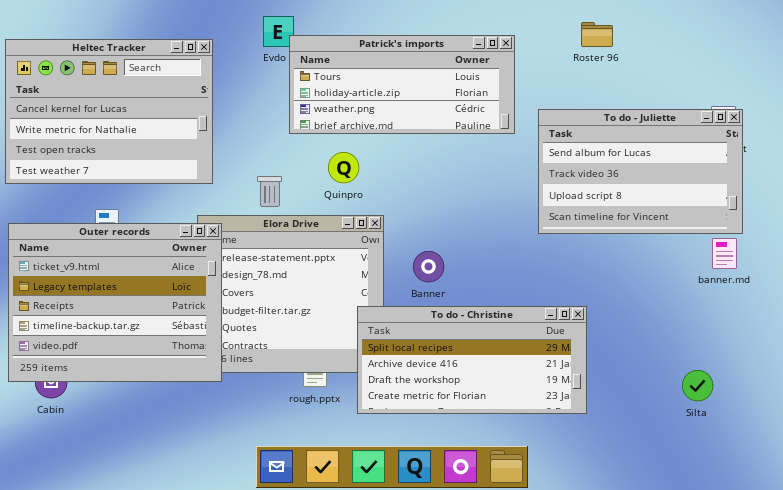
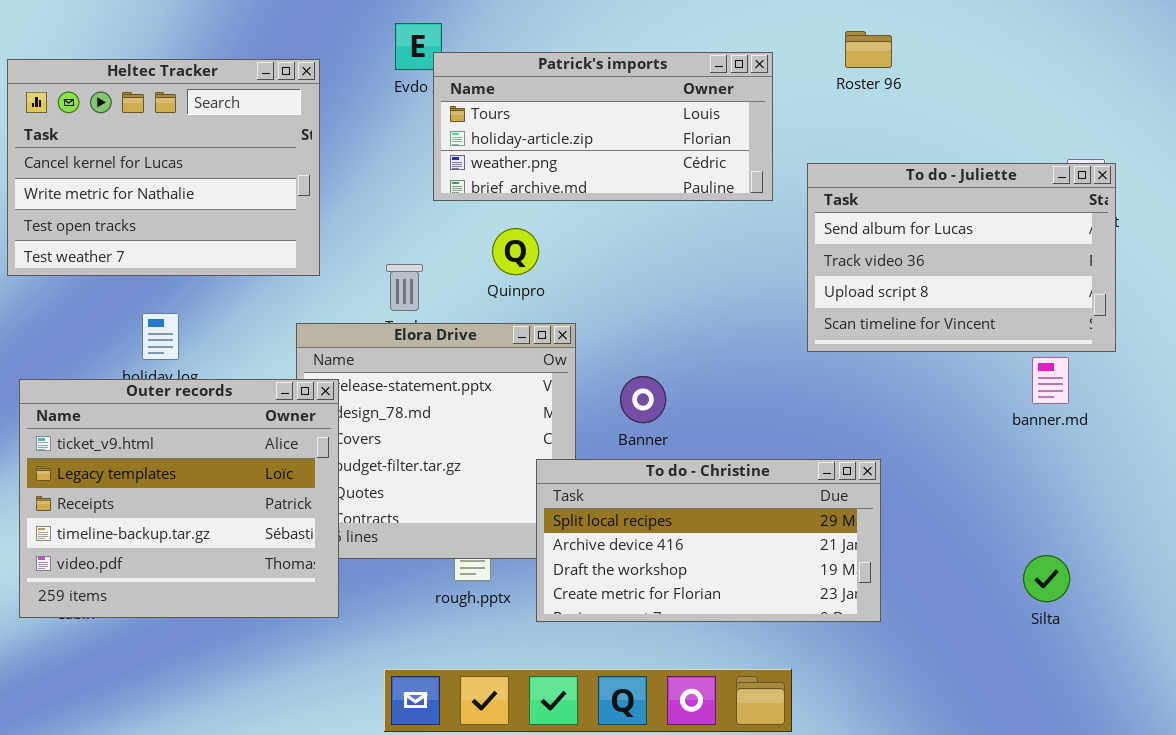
Roster 96: [581,22,613,47] -> [845,31,892,68], moved
Outer records: [8,223,222,382] -> [19,379,339,618], moved
banner.md: [712,238,737,269] -> [1032,357,1069,404], moved

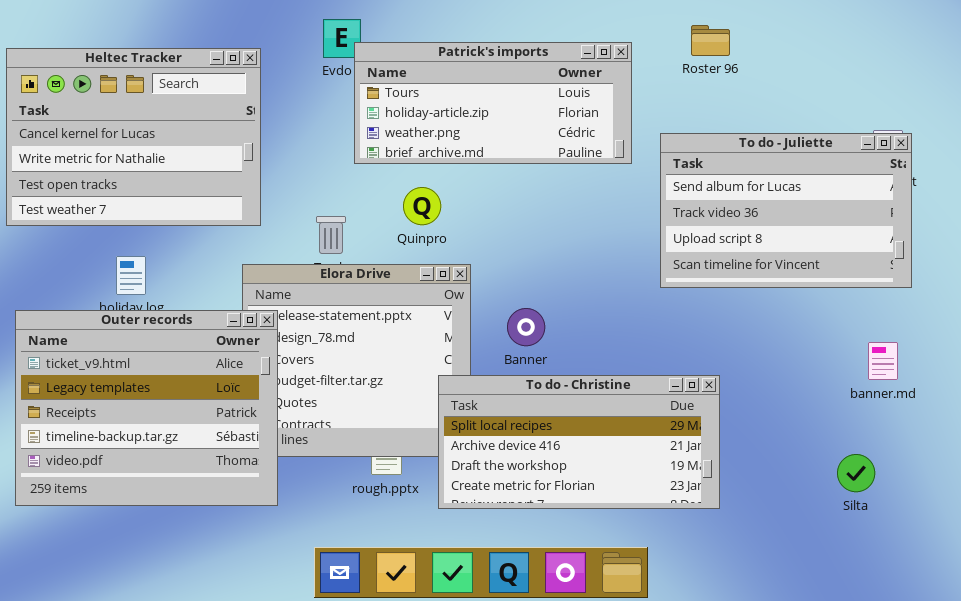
banner.md: [1032,357,1069,404] -> [868,342,898,380], moved

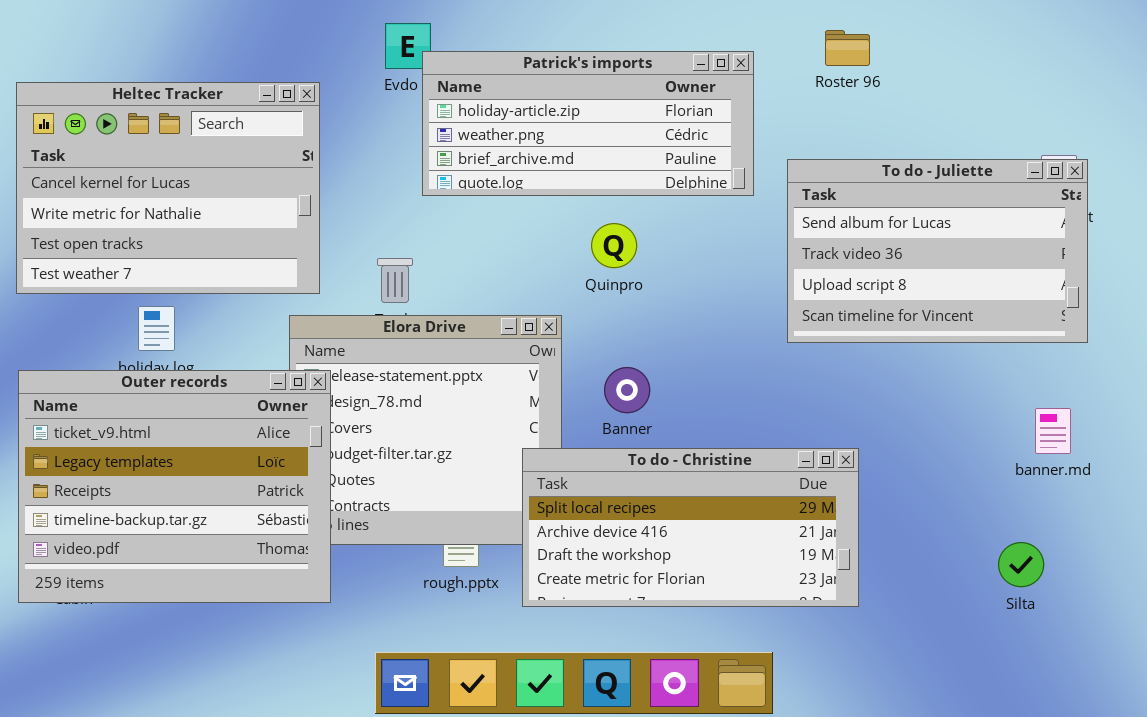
Patrick's imports: [354,42,632,164] -> [422,51,754,196], scrolled down 1 row
Heltec Tracker: [6,48,261,226] -> [16,82,320,294], moved
Quinpro: [403,187,441,225] -> [591,223,637,268], moved

